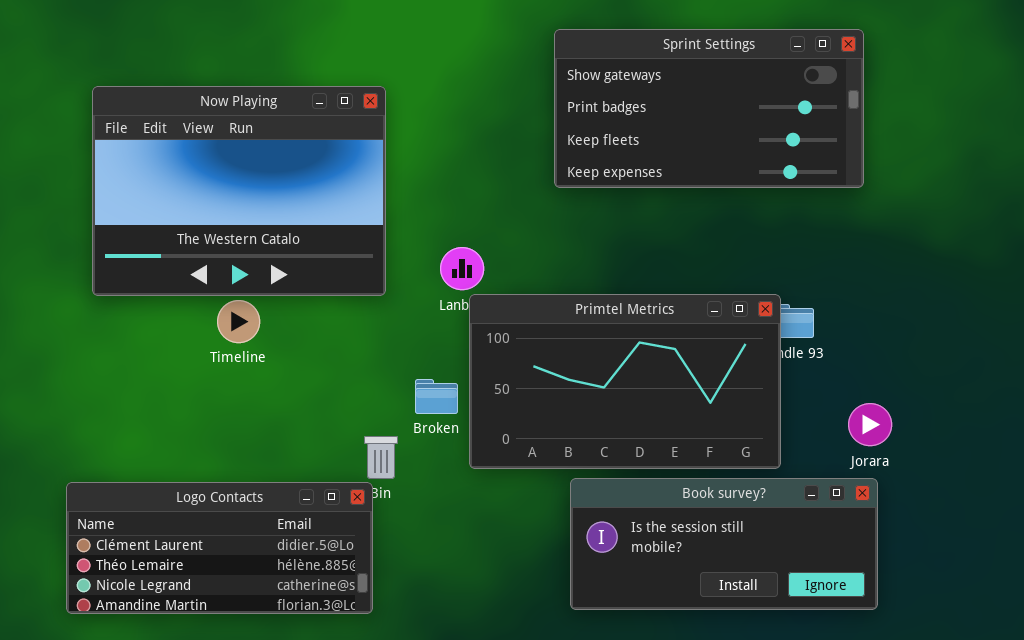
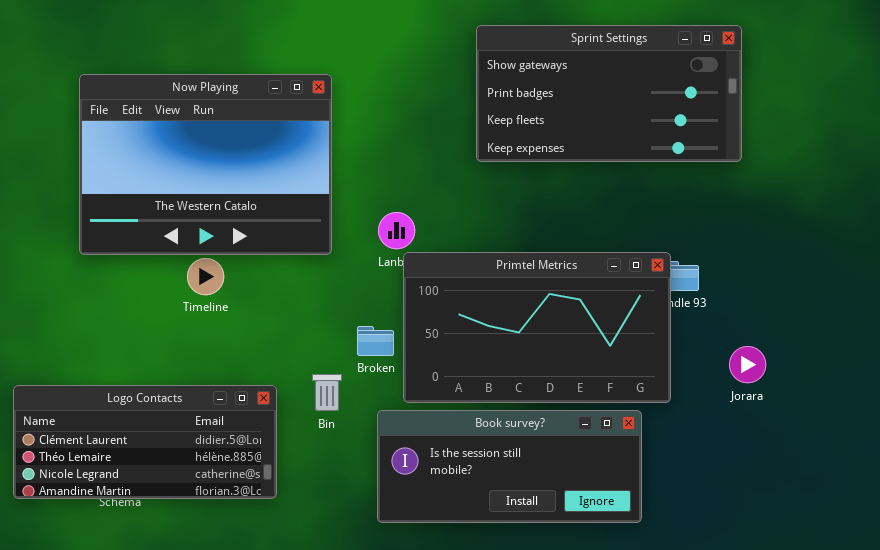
Book survey?: [570,478,878,610] -> [377,410,642,523], moved
Logo Contacts: [66,482,373,614] -> [13,385,277,499], moved

